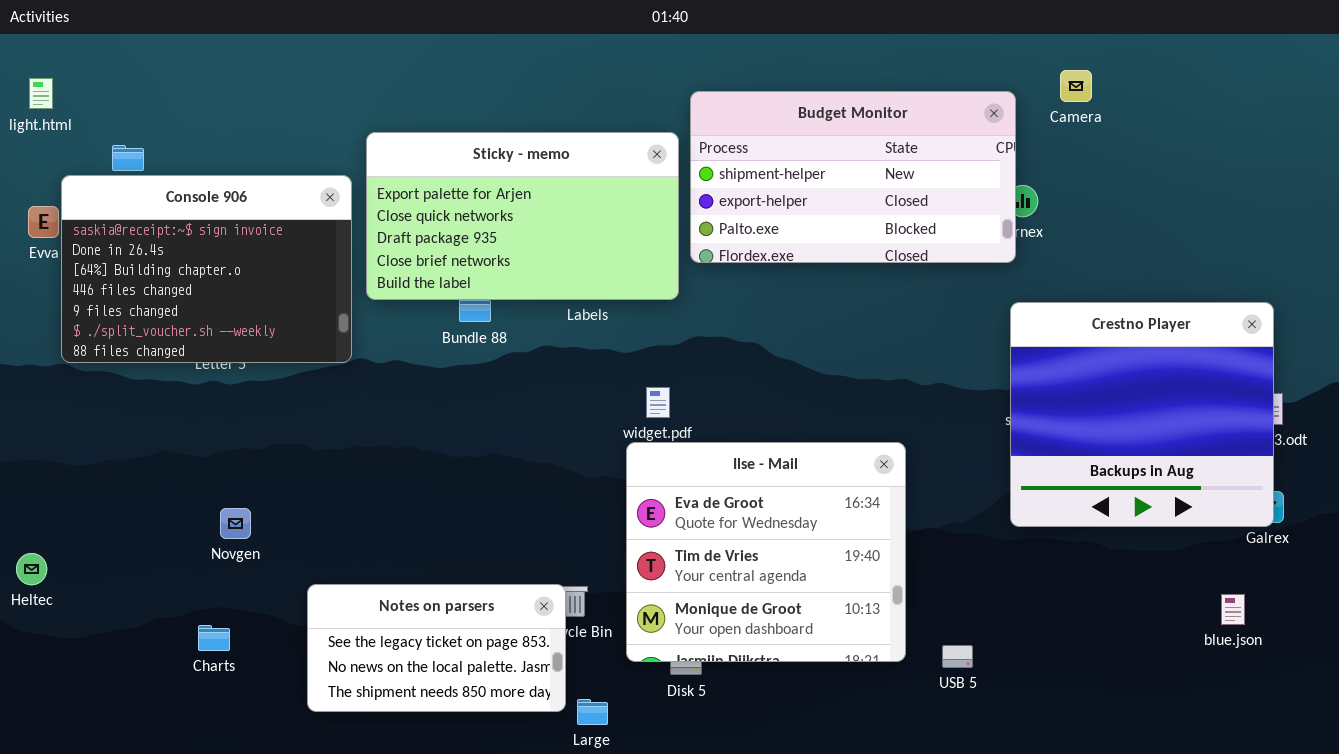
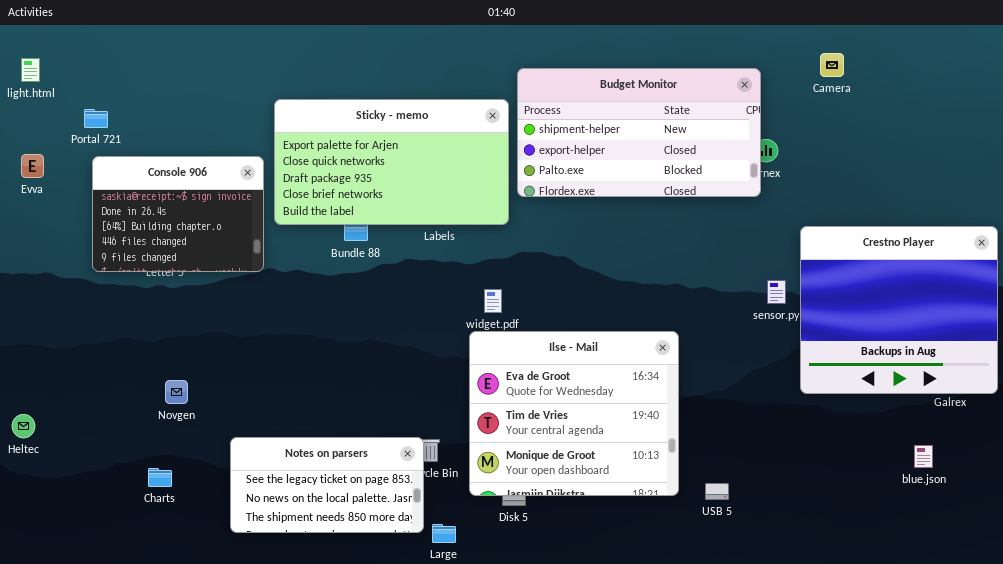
Camera: [1060,70,1092,102] -> [820,53,844,77], moved
Console 906: [61,175,352,363] -> [92,156,264,272], resized
Crestno Player: [1010,302,1274,527] -> [800,226,998,394], moved

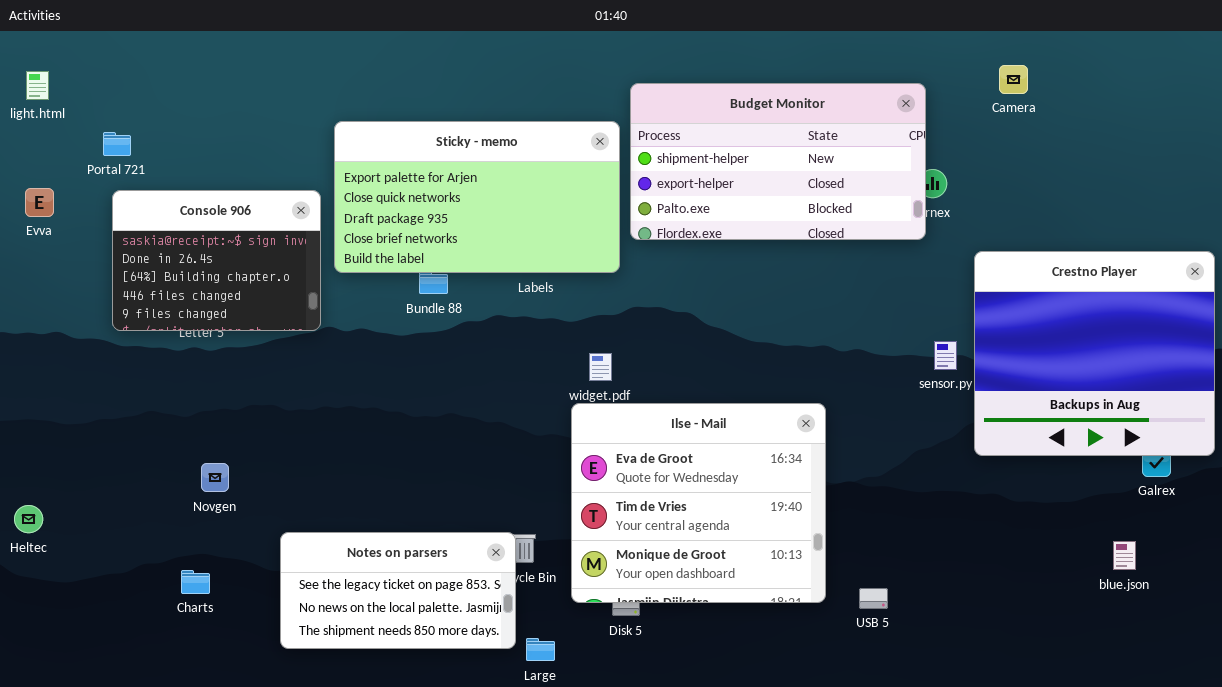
Crestno Player: [800,226,998,394] -> [974,251,1215,456], moved

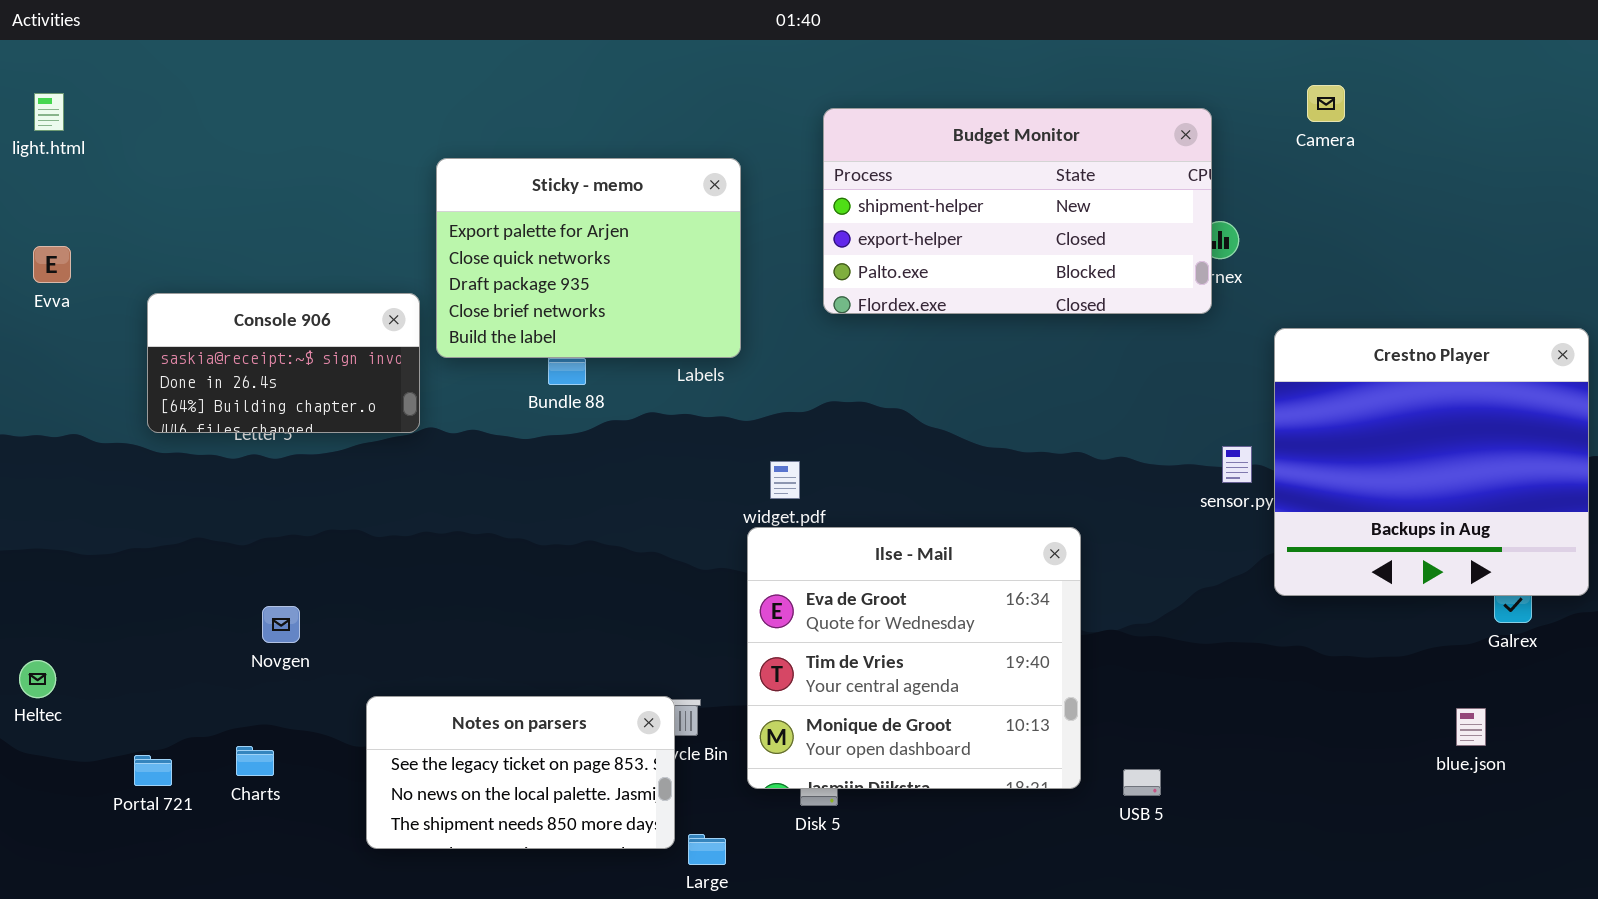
Sticky - memo: [334,121,620,273] -> [436,158,741,358], resized
Portal 721: [103,132,131,156] -> [134,755,172,786], moved
Console 906: [112,190,321,331] -> [147,293,420,433], resized

